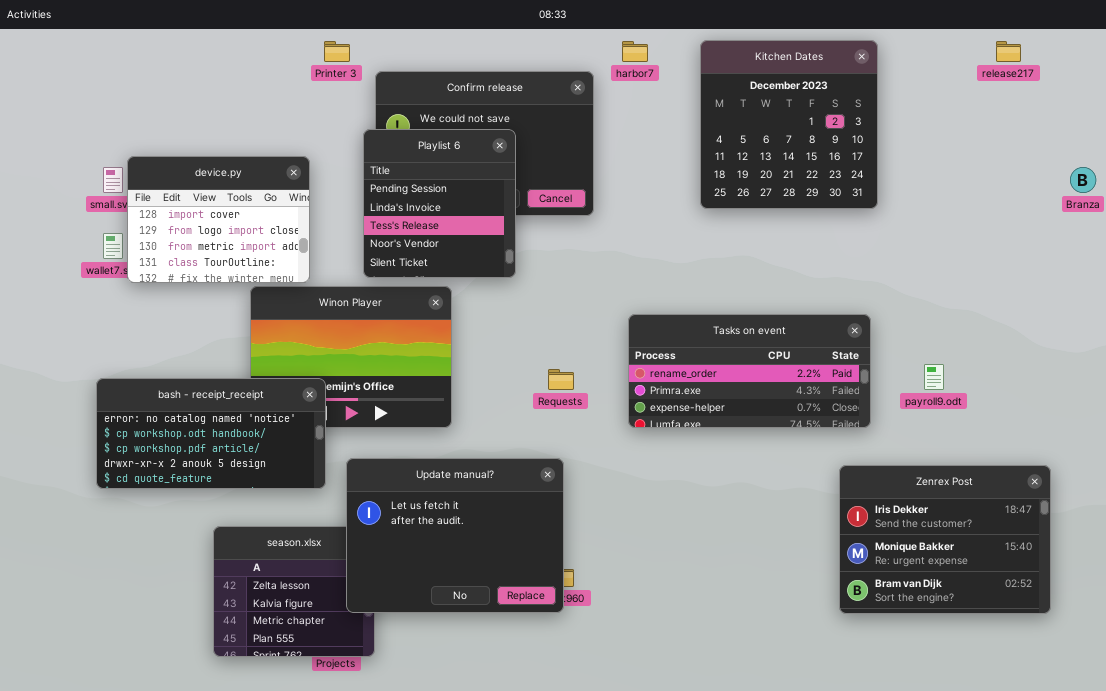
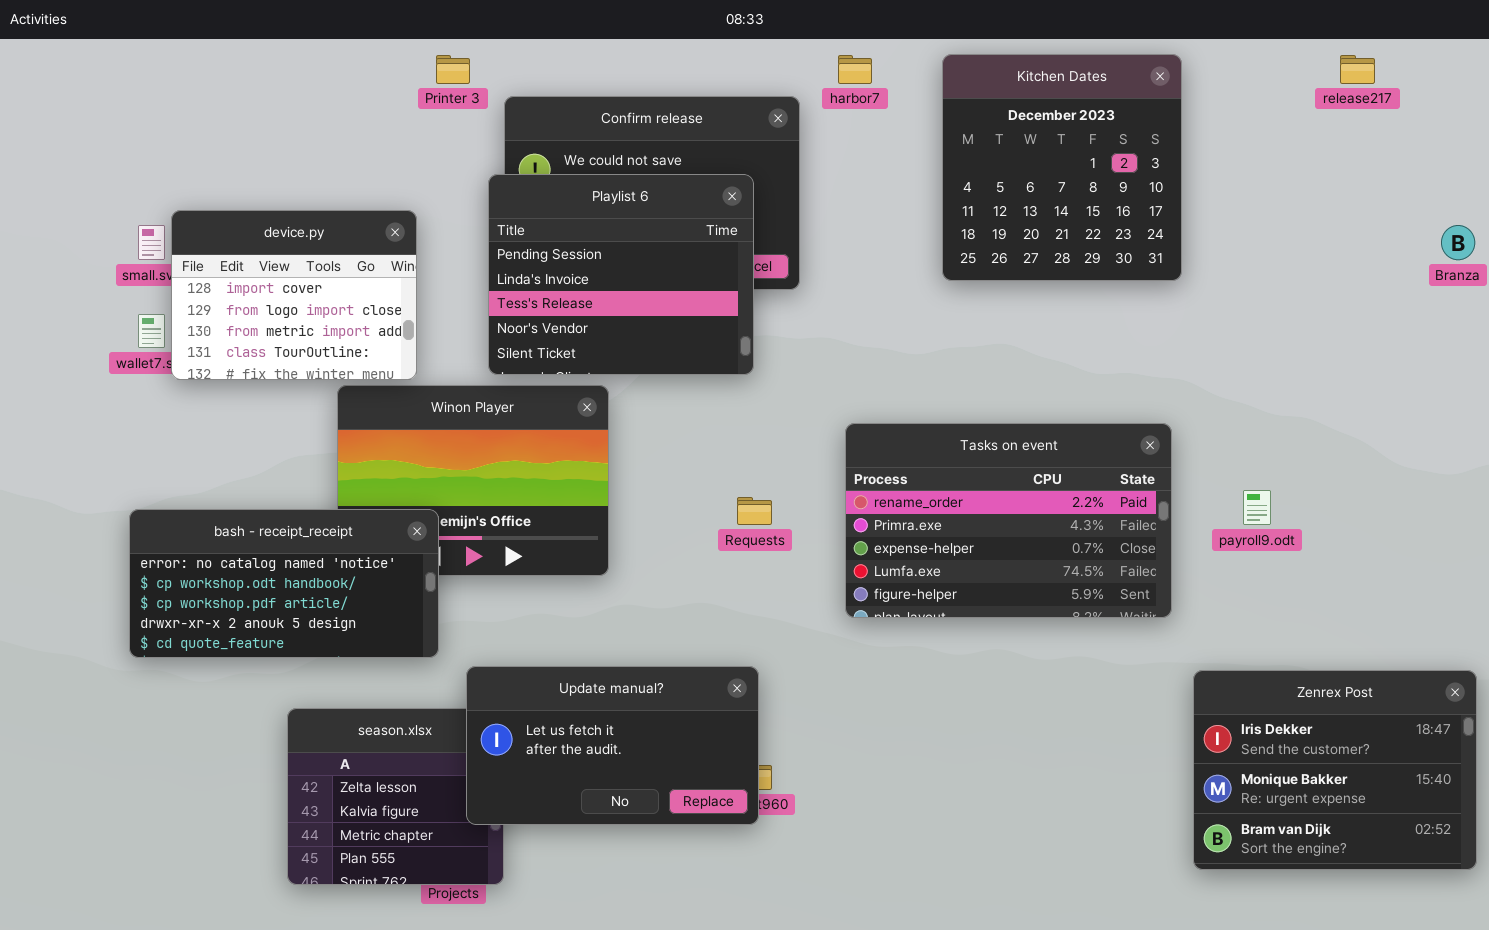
Playlist 6: [363,129,516,278] -> [488,174,754,375], resized
Tasks on event: [628,314,871,428] -> [845,423,1172,618], resized
Update manual?: [346,458,564,613] -> [466,666,759,825], resized
Zenrex Post: [839,465,1051,614] -> [1193,670,1477,870], moved

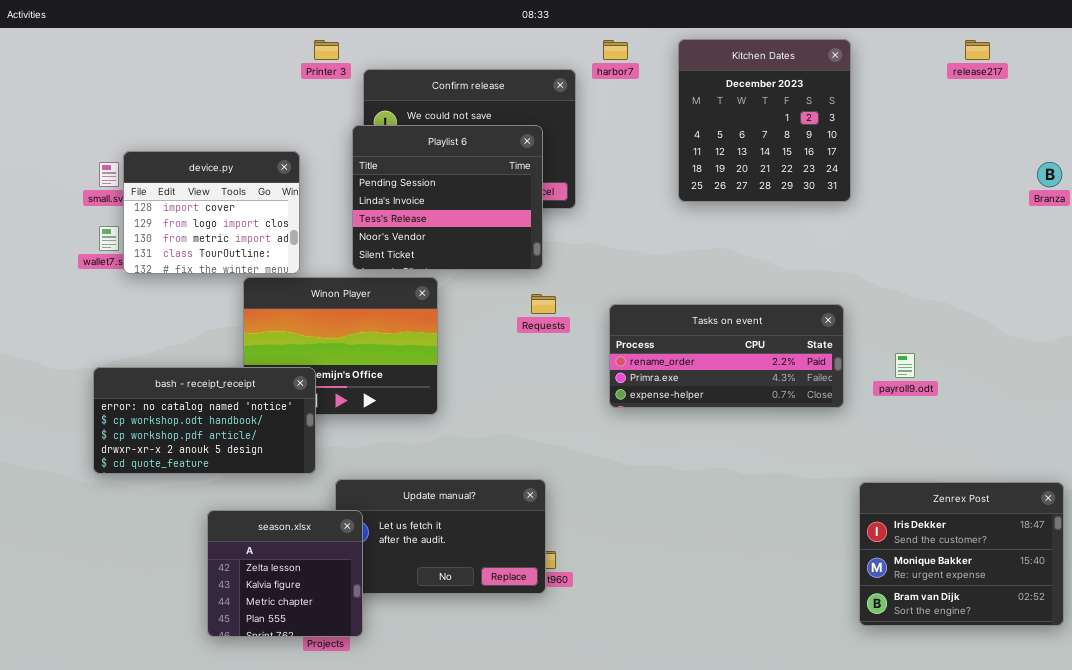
Tasks on event: [845,423,1172,618] -> [609,304,844,408], resized
Requests: [737,497,772,525] -> [531,294,556,314], moved
season.xlsx: [287,708,504,885] -> [207,510,363,637], raised

